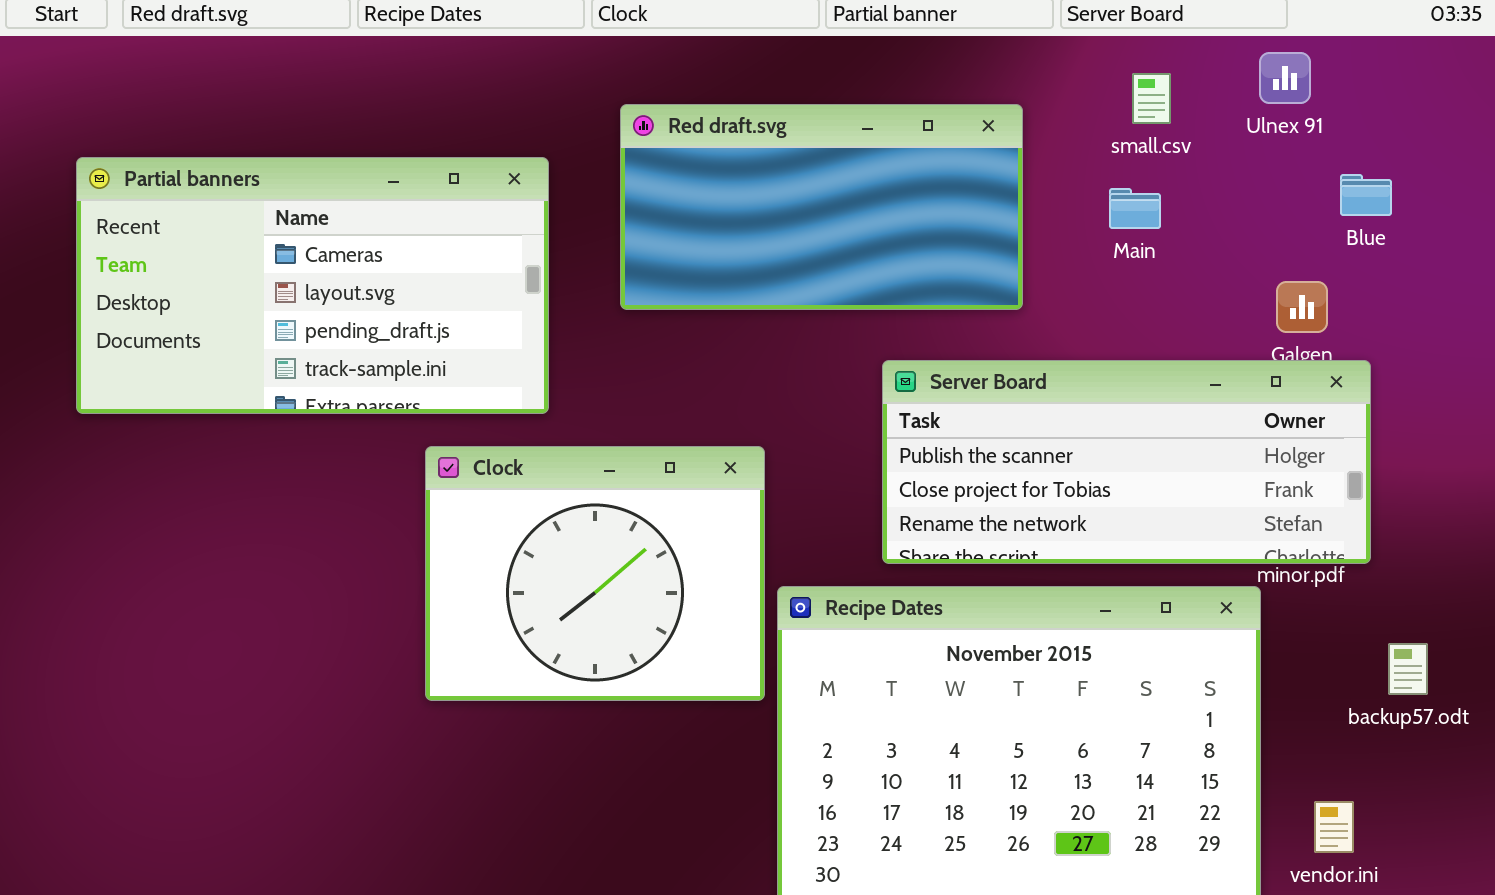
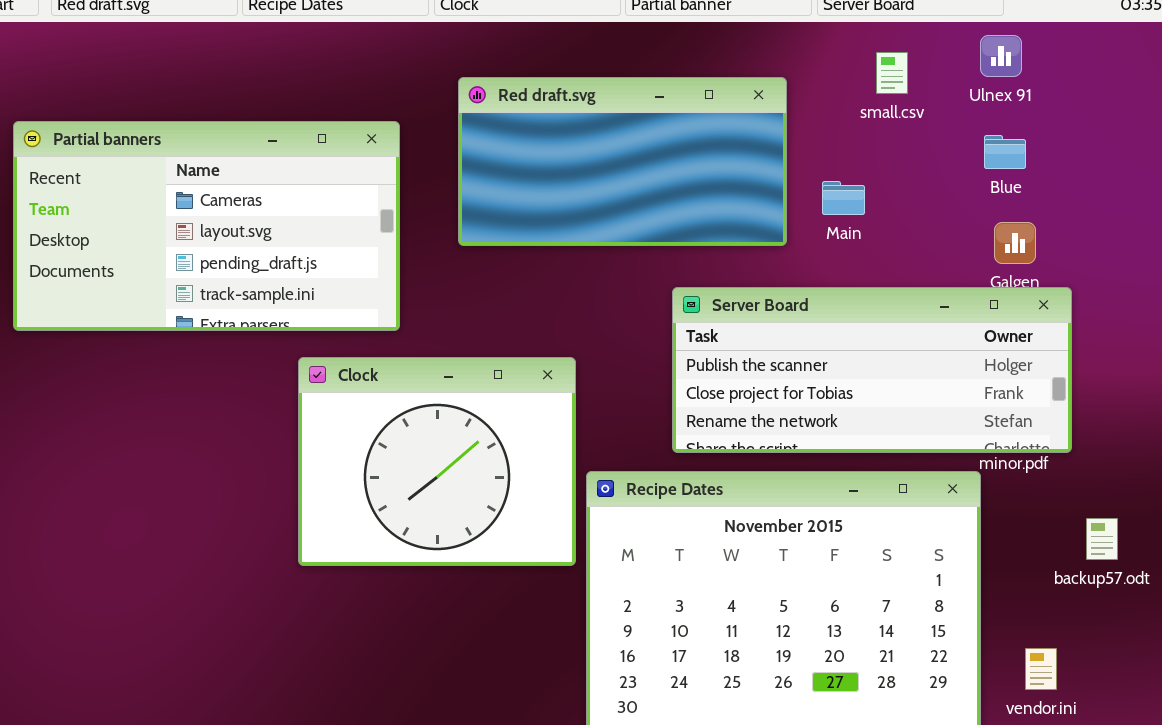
Blue: [1340,174,1392,216] -> [984,135,1026,169], moved
Main: [1109,188,1161,229] -> [822,181,865,215], moved

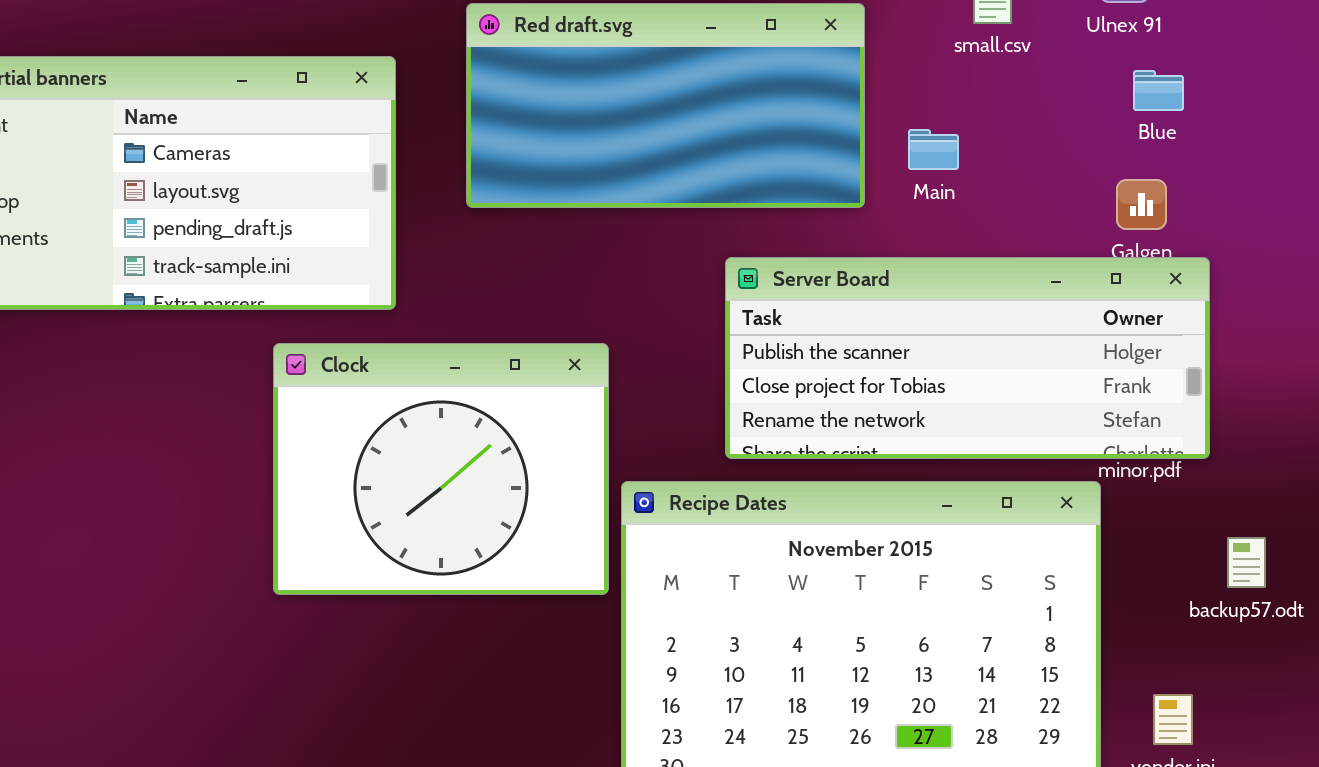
Blue: [984,135,1026,169] -> [1133,70,1184,111], moved

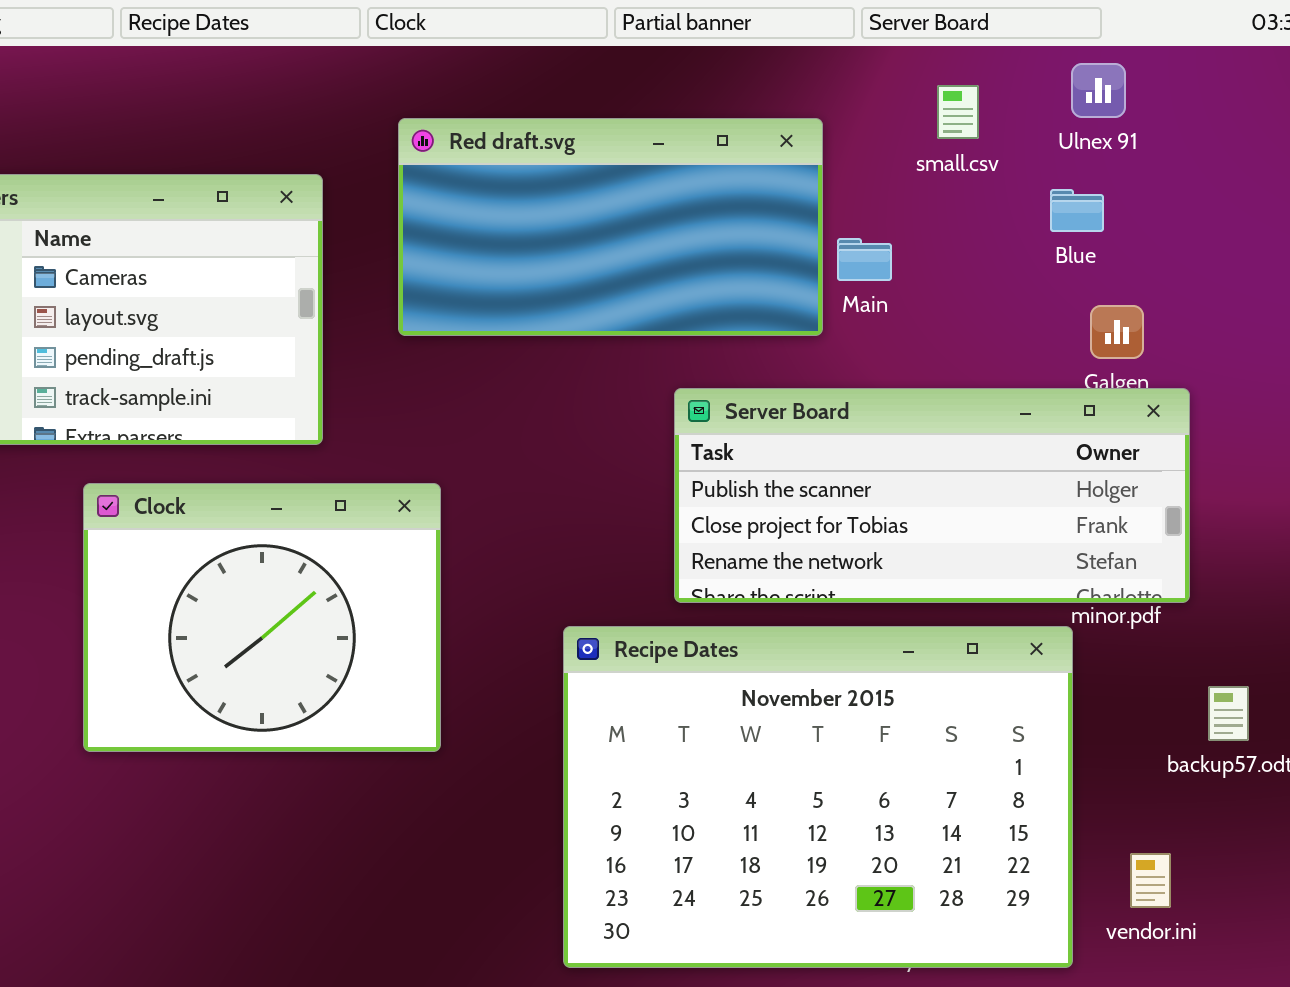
Blue: [1133,70,1184,111] -> [1050,189,1104,232], moved
Main: [908,129,959,170] -> [837,238,892,281], moved
Clock: [273,343,609,595] -> [83,483,441,752], moved

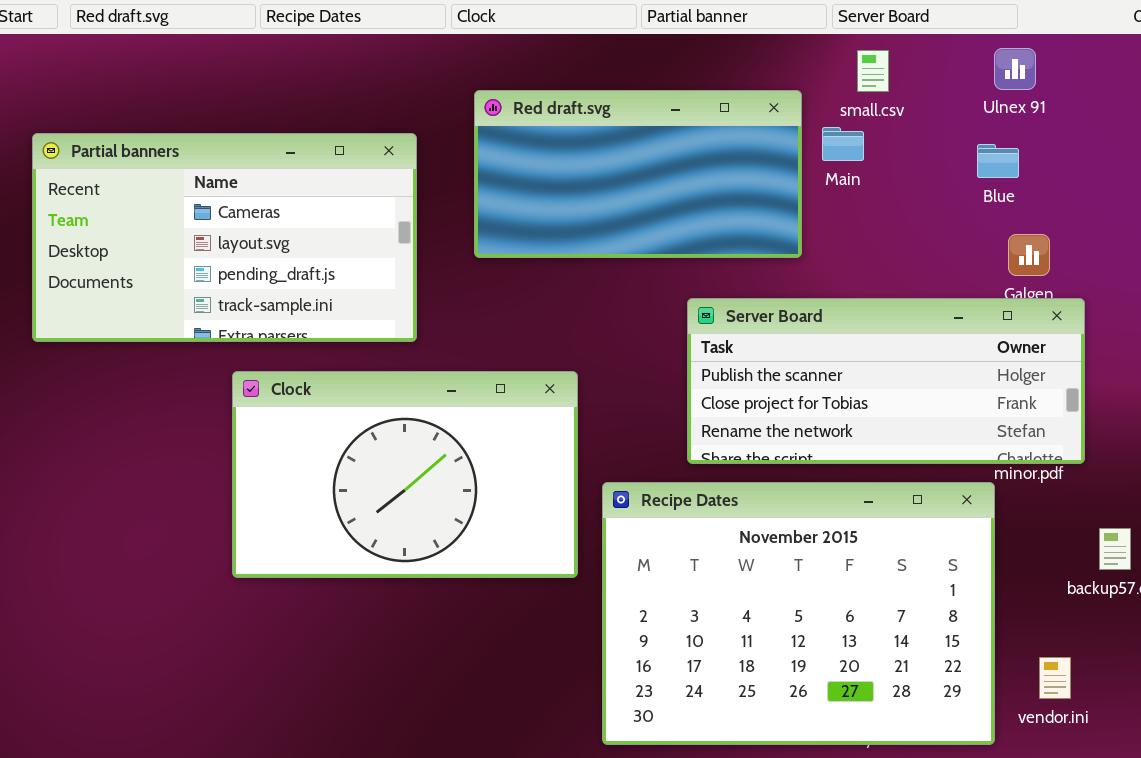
small.csv: [937,85,979,139] -> [857,50,889,92], moved
Main: [837,238,892,281] -> [822,127,864,161], moved
Clock: [83,483,441,752] -> [232,371,578,578], resized

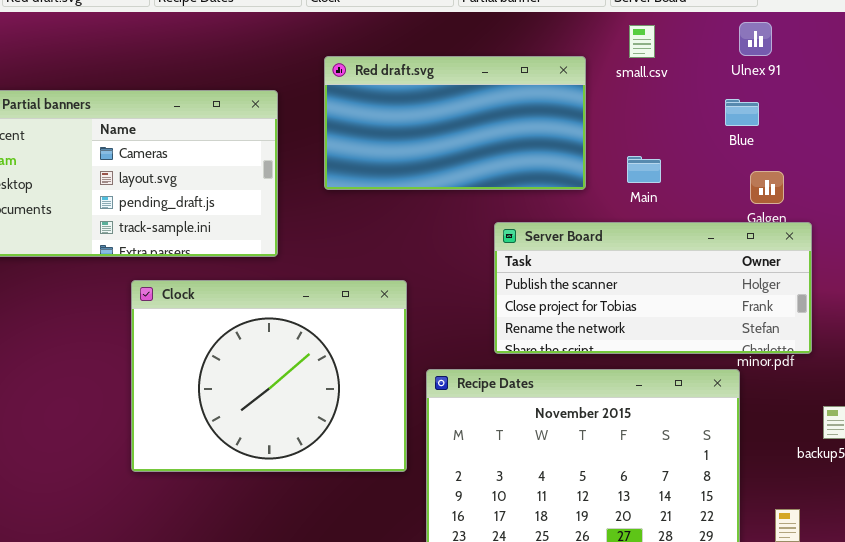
Main: [822,127,864,161] -> [627,156,661,183], moved
Clock: [232,371,578,578] -> [131,280,407,472], resized

